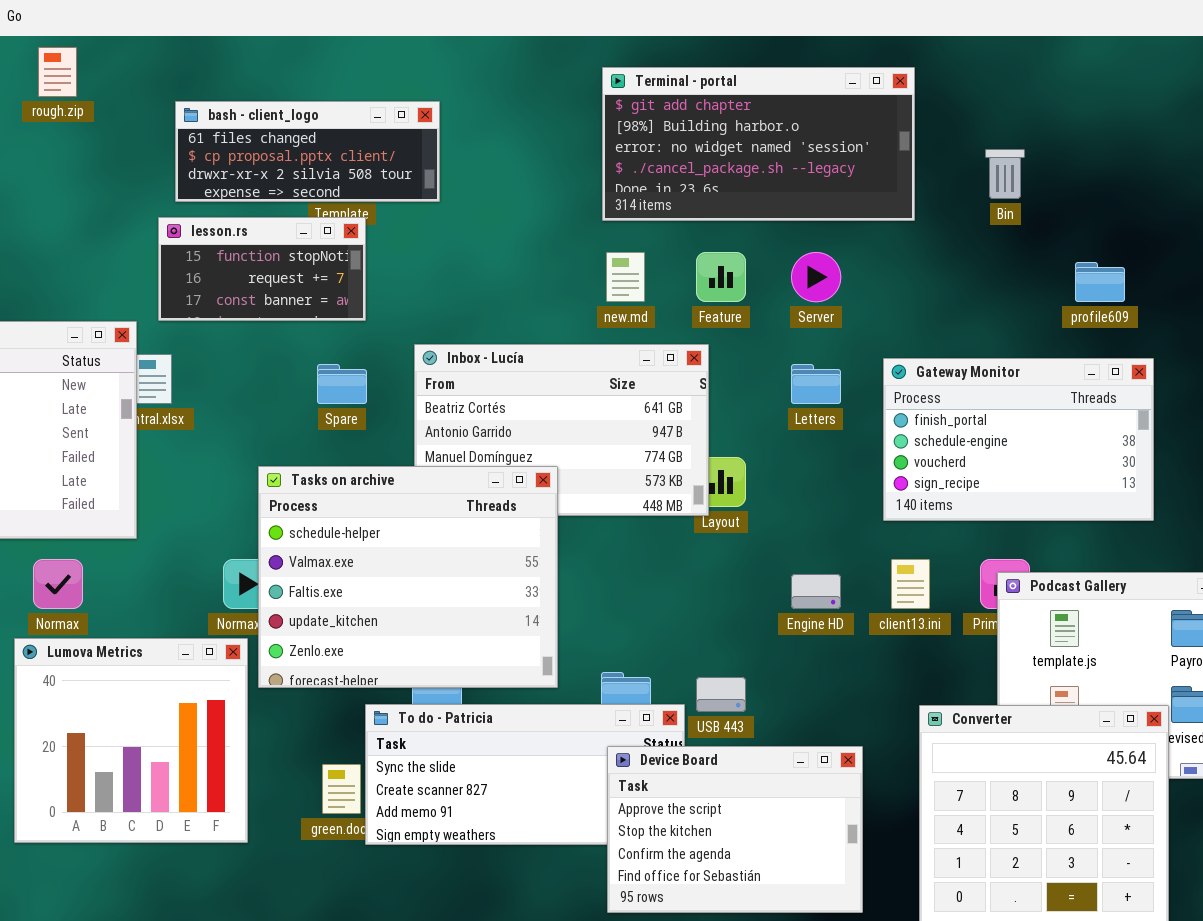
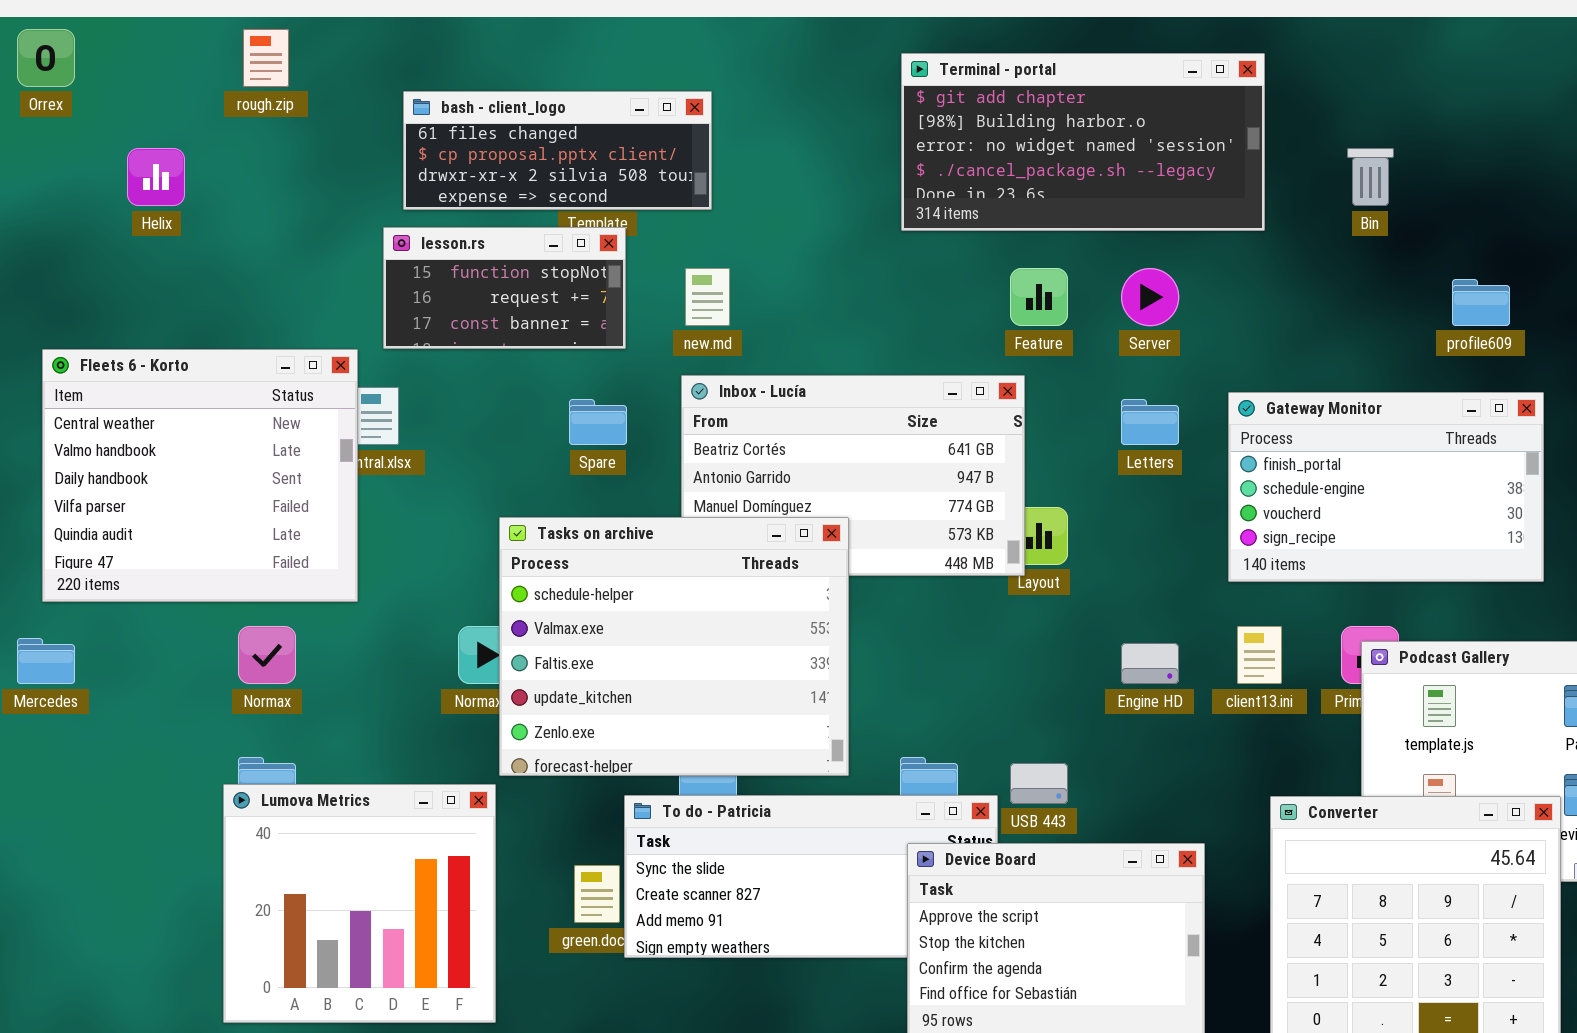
new.md: [606,252,645,302] -> [685,268,730,326], moved
Lumova Metrics: [14,638,248,843] -> [223,784,496,1023], moved

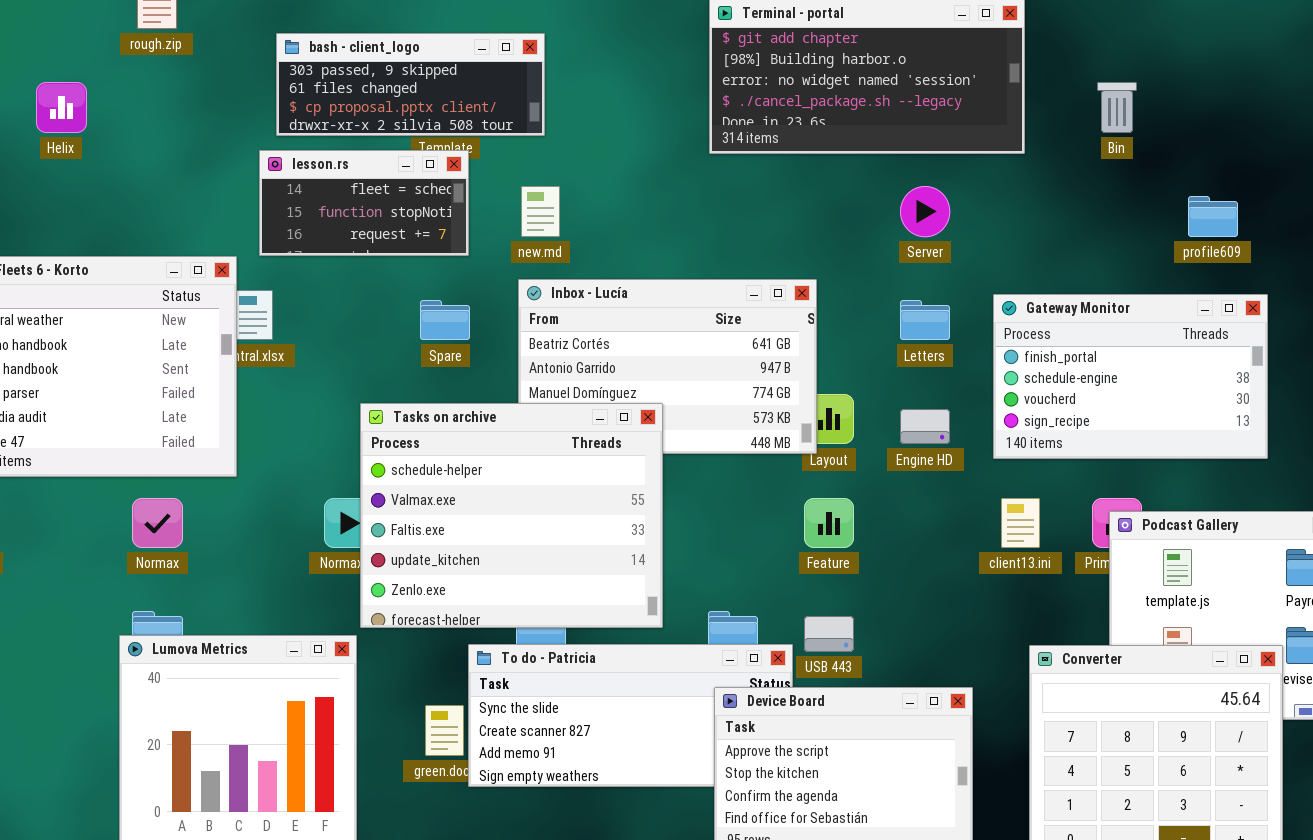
bash - client_logo: [403,91,712,210] -> [276,33,545,136], scrolled up 1 row
lesson.rs: [383,227,626,349] -> [259,150,469,256], scrolled up 1 row
Feature: [1010,268,1068,326] -> [804,498,854,548], moved
Engine HD: [1121,643,1179,684] -> [900,409,950,444], moved

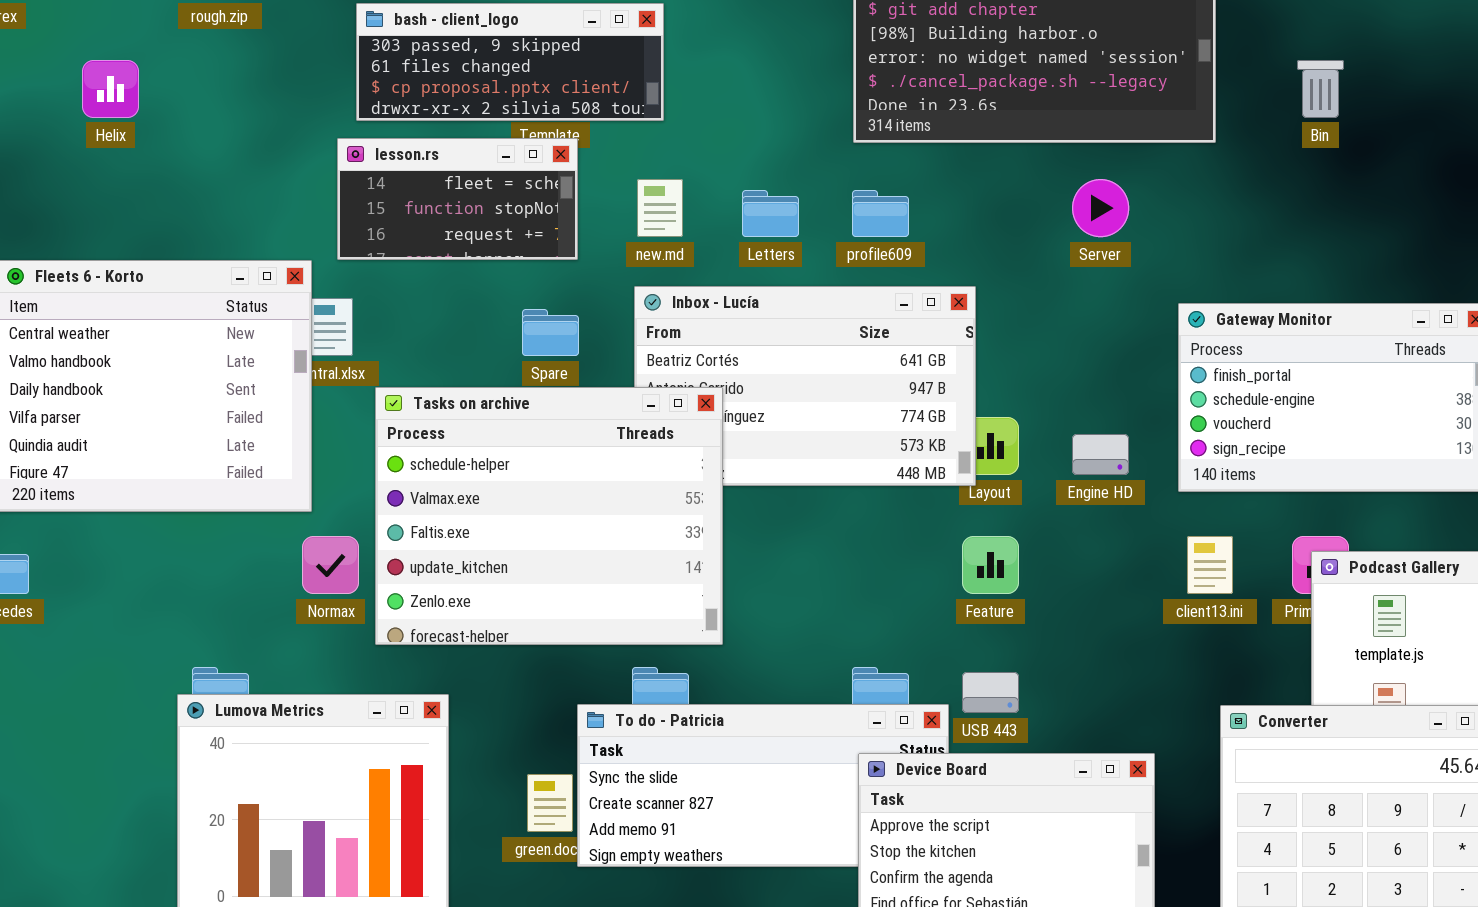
profile609: [1188,196,1238,237] -> [852,190,909,237], moved
Letters: [900,300,950,340] -> [742,190,799,237], moved
Tasks on archive: [360,403,663,628] -> [375,387,723,645], moved
Normax: [132,498,183,548] -> [302,536,359,594], moved

